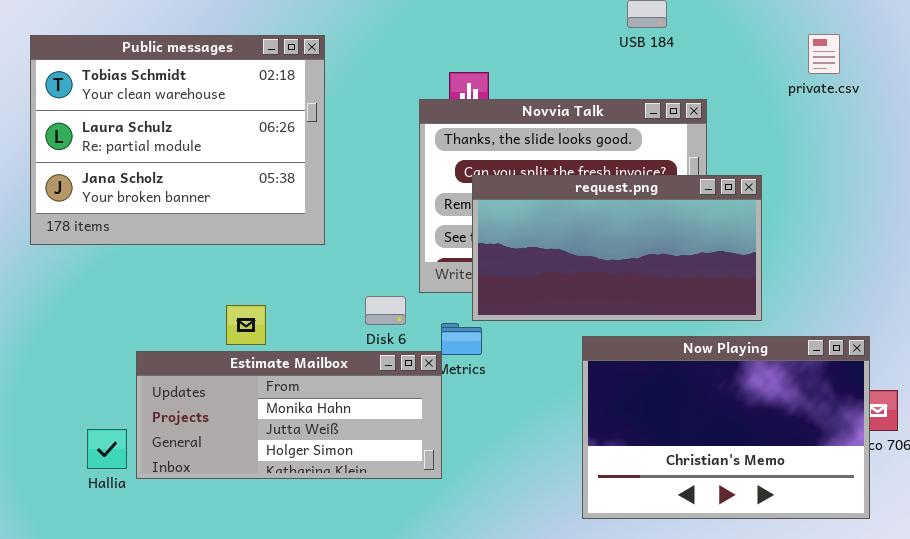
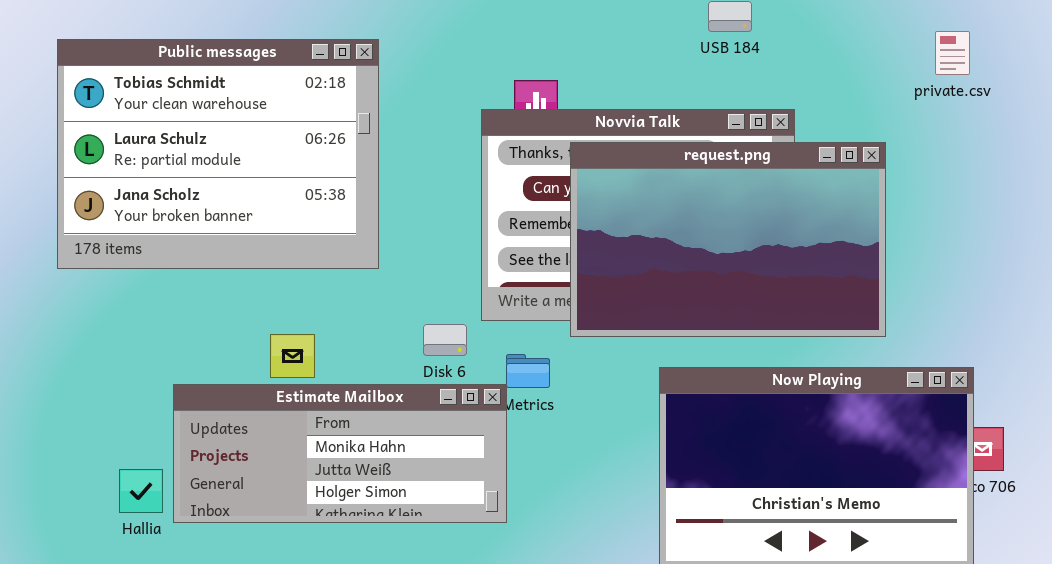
private.csv: [808,34,840,74] -> [935,31,970,75], moved
request.png: [472,175,762,321] -> [570,142,886,337], moved, resized

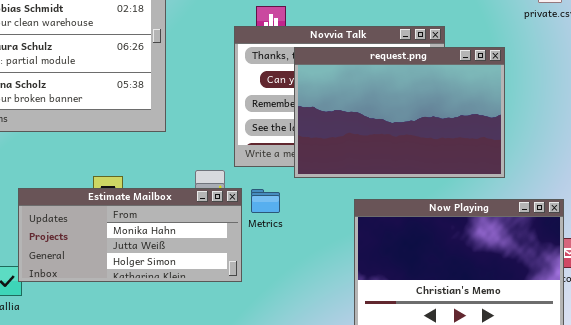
Estimate Mailbox: [173,384,507,523] -> [18,188,242,282], moved

